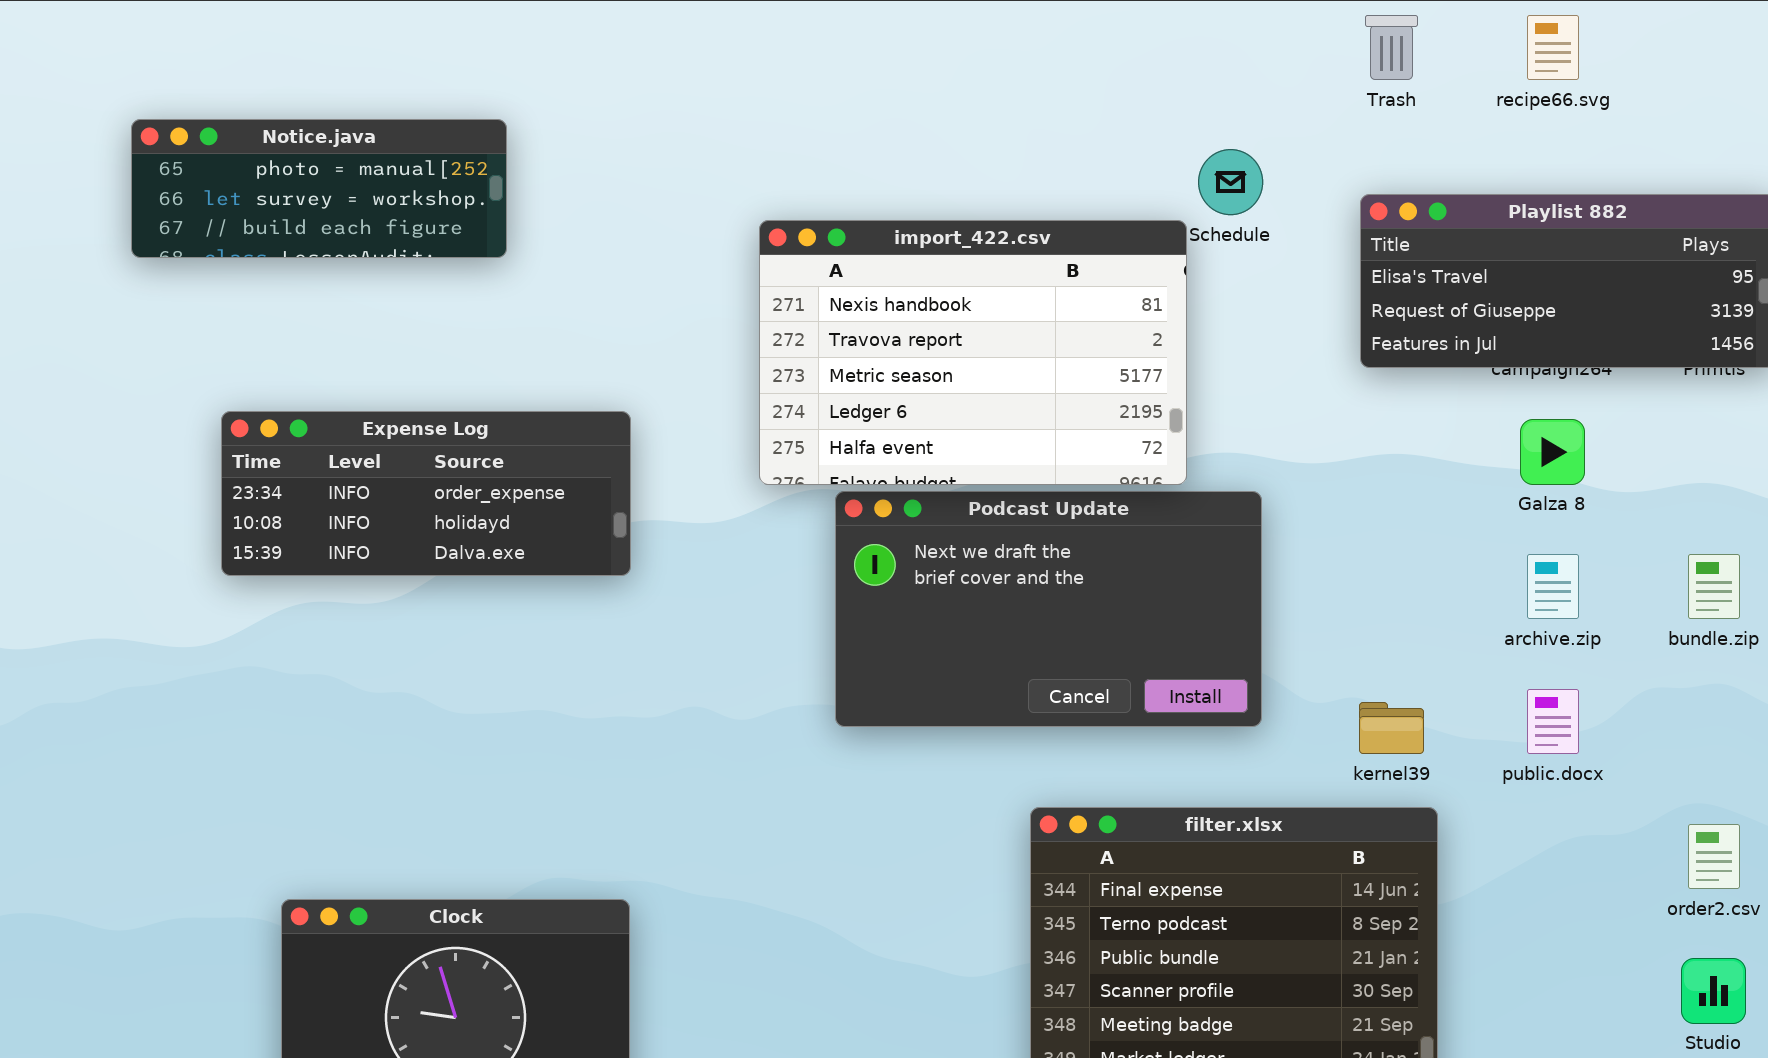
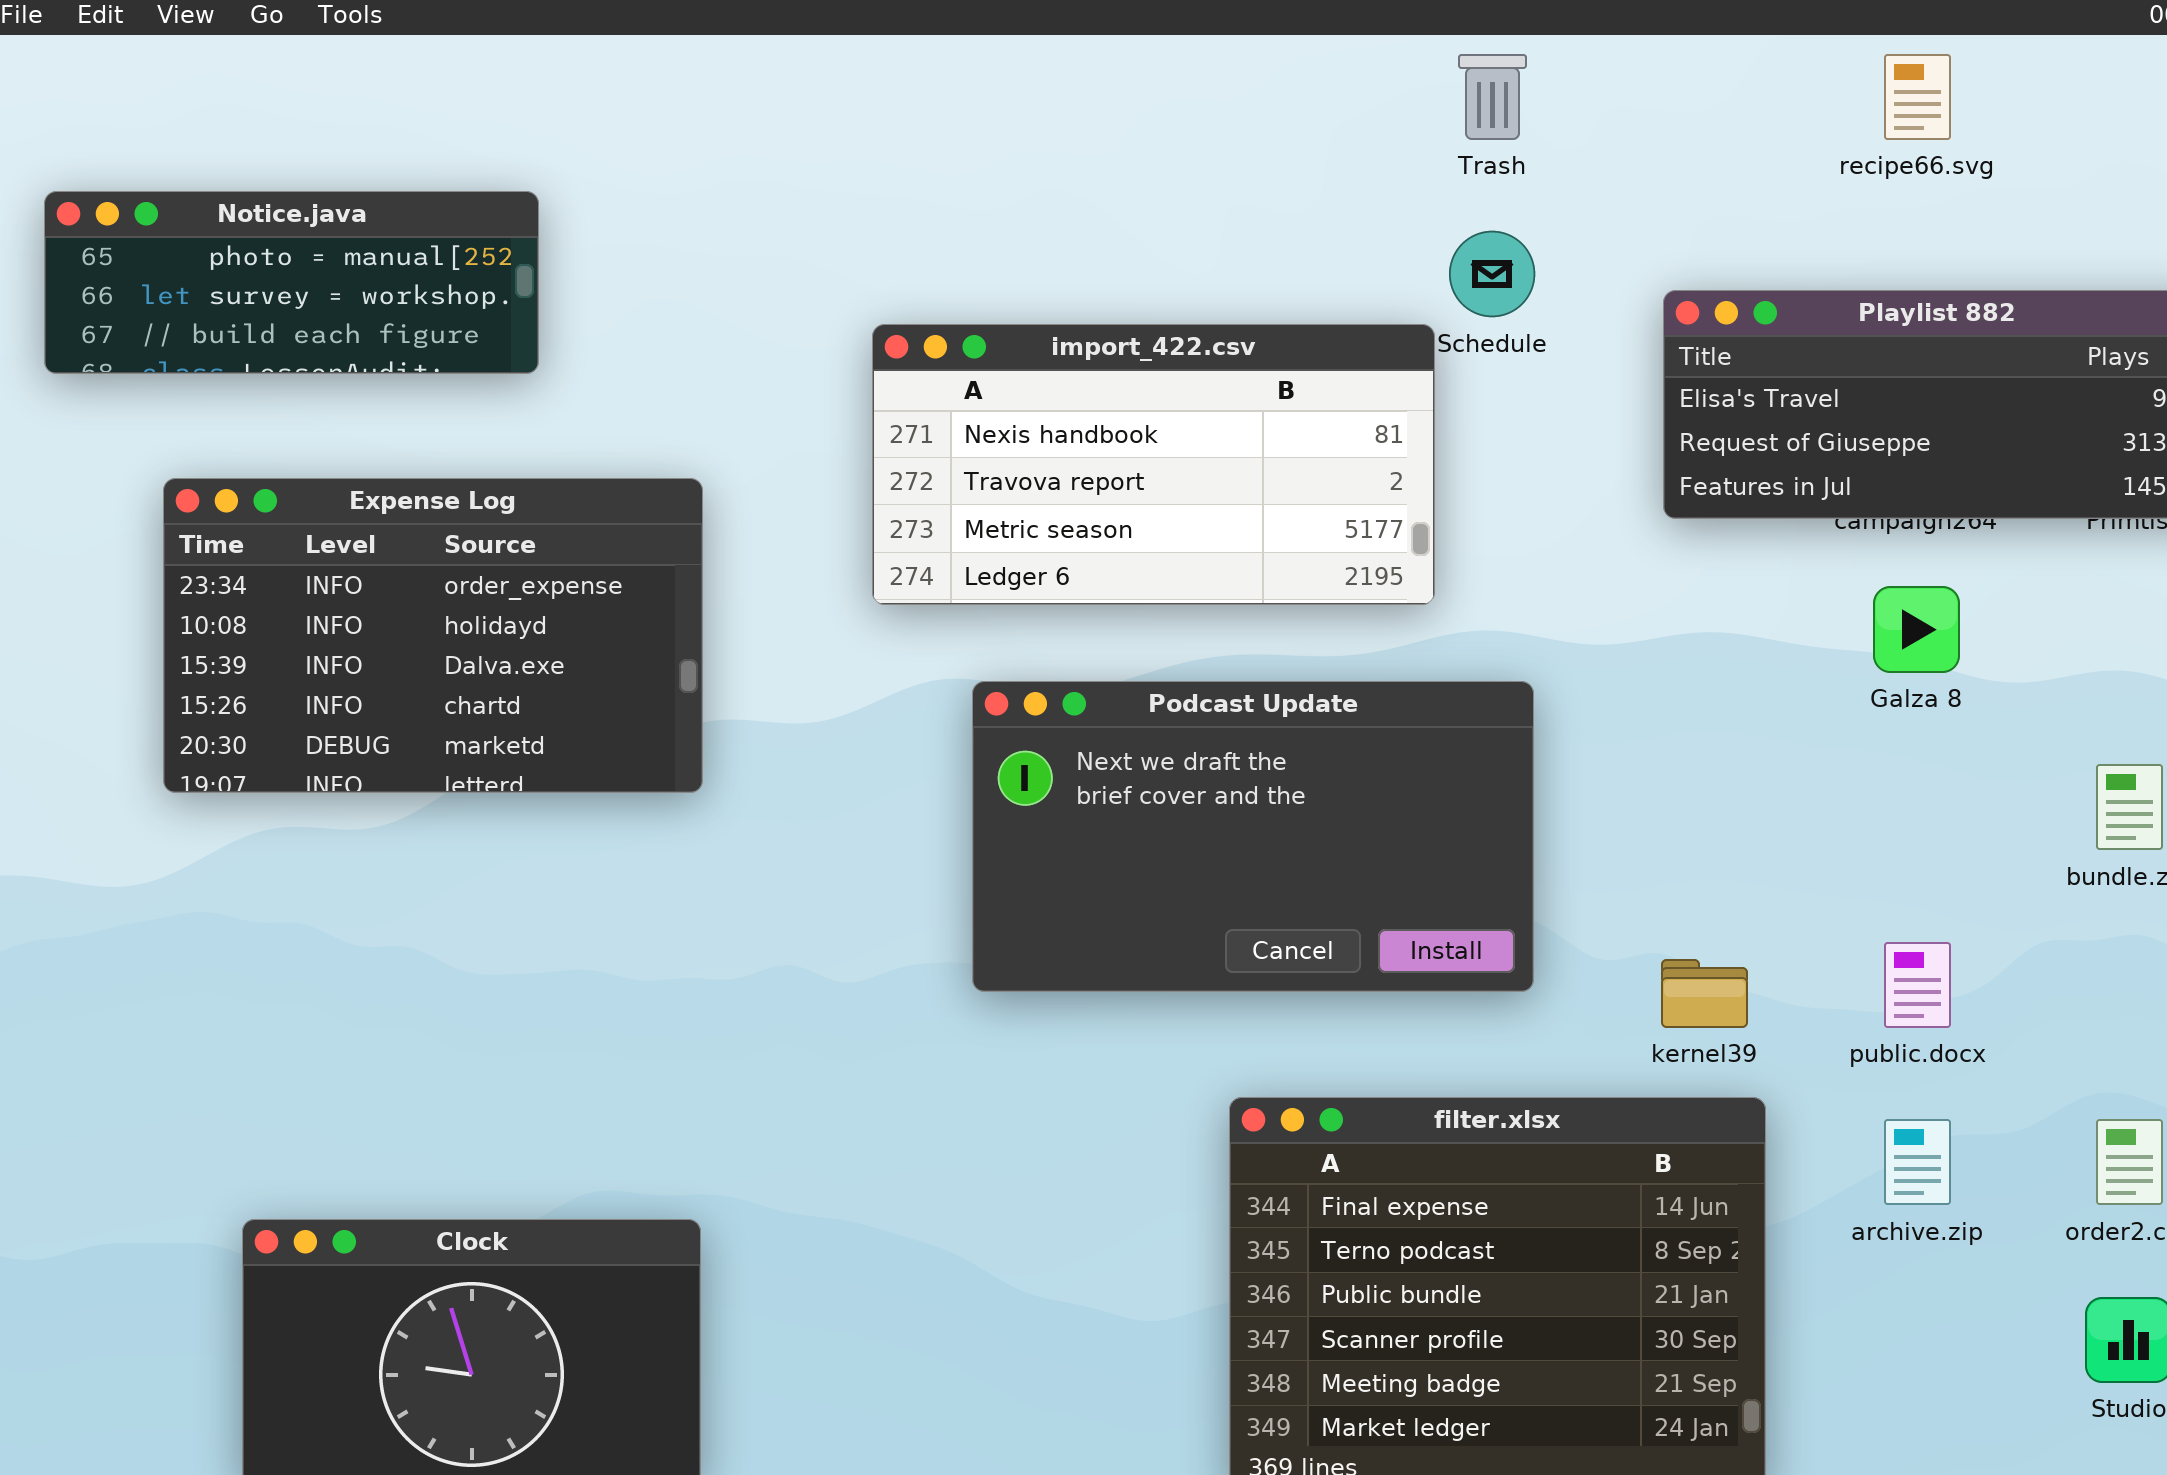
Trash: [1365,15,1418,80] -> [1458,54,1527,140], moved
import_422.csv: [759,220,1187,485] -> [872,324,1435,605], resized
Expense Log: [221,411,631,576] -> [163,478,703,793], resized
archive.zip: [1527,554,1579,619] -> [1884,1119,1951,1205], moved

